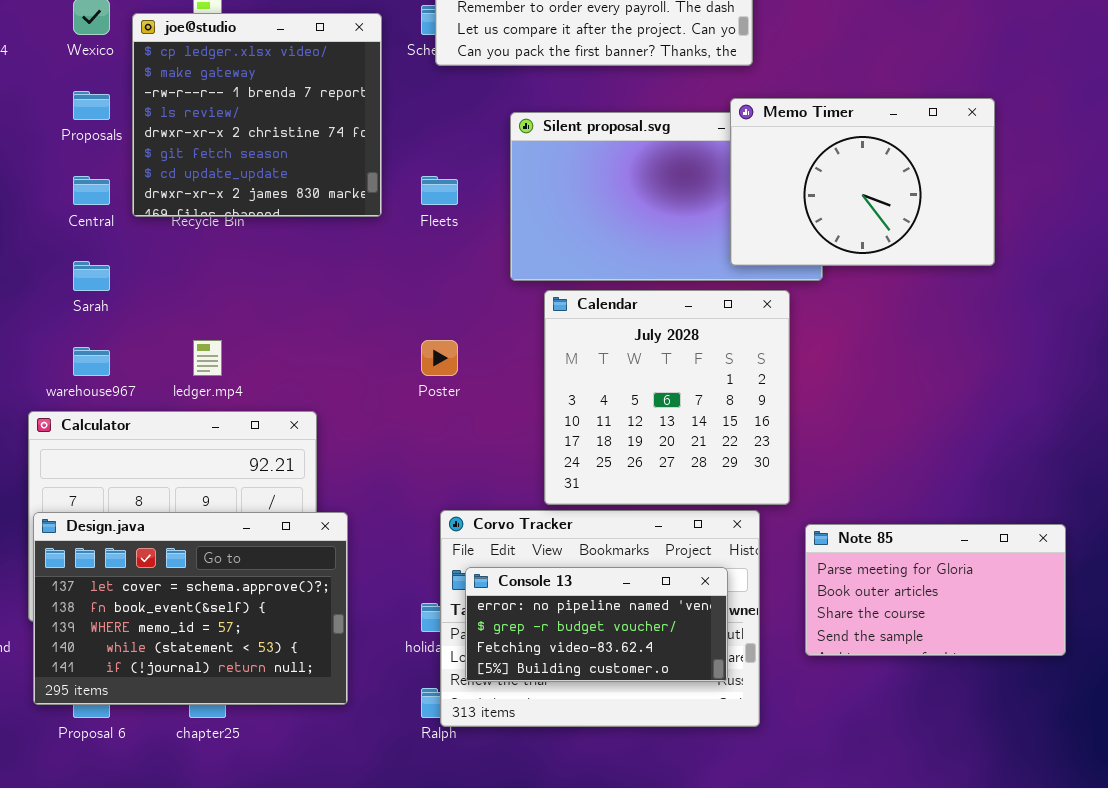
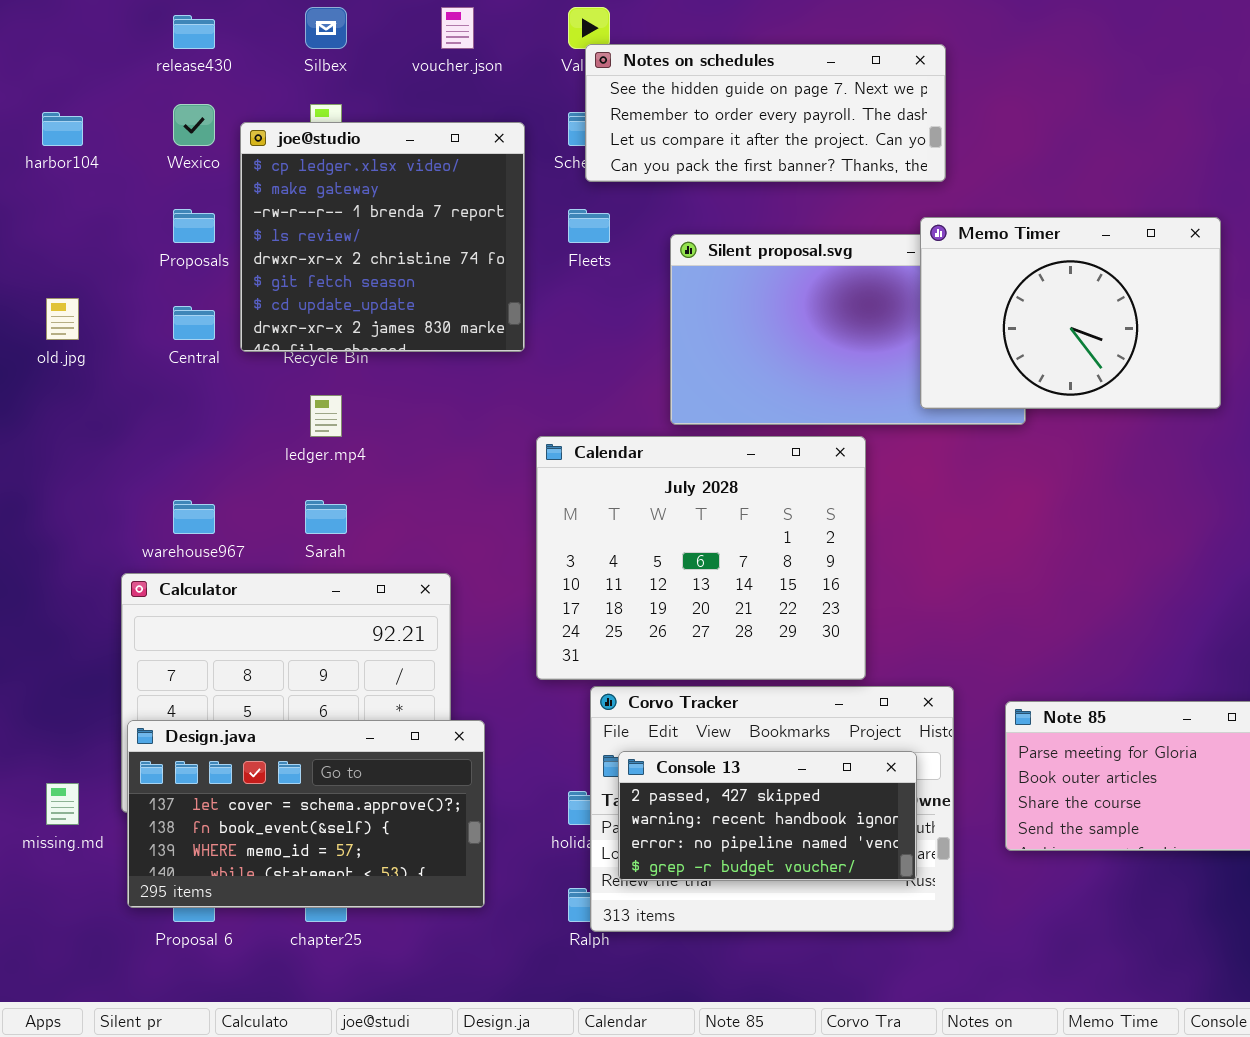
Fleets: [421,176,458,205] -> [568,209,610,243], moved
Sarah: [73,261,110,291] -> [305,500,347,534], moved
Calendar: [544,290,790,505] -> [536,436,866,680], moved, resized
ledger.mp4: [193,340,222,376] -> [310,395,342,437], moved
Design.java: [33,512,348,705] -> [127,720,485,908], resized
Console 13: [465,567,728,682] -> [618,751,917,881], scrolled up 2 rows

